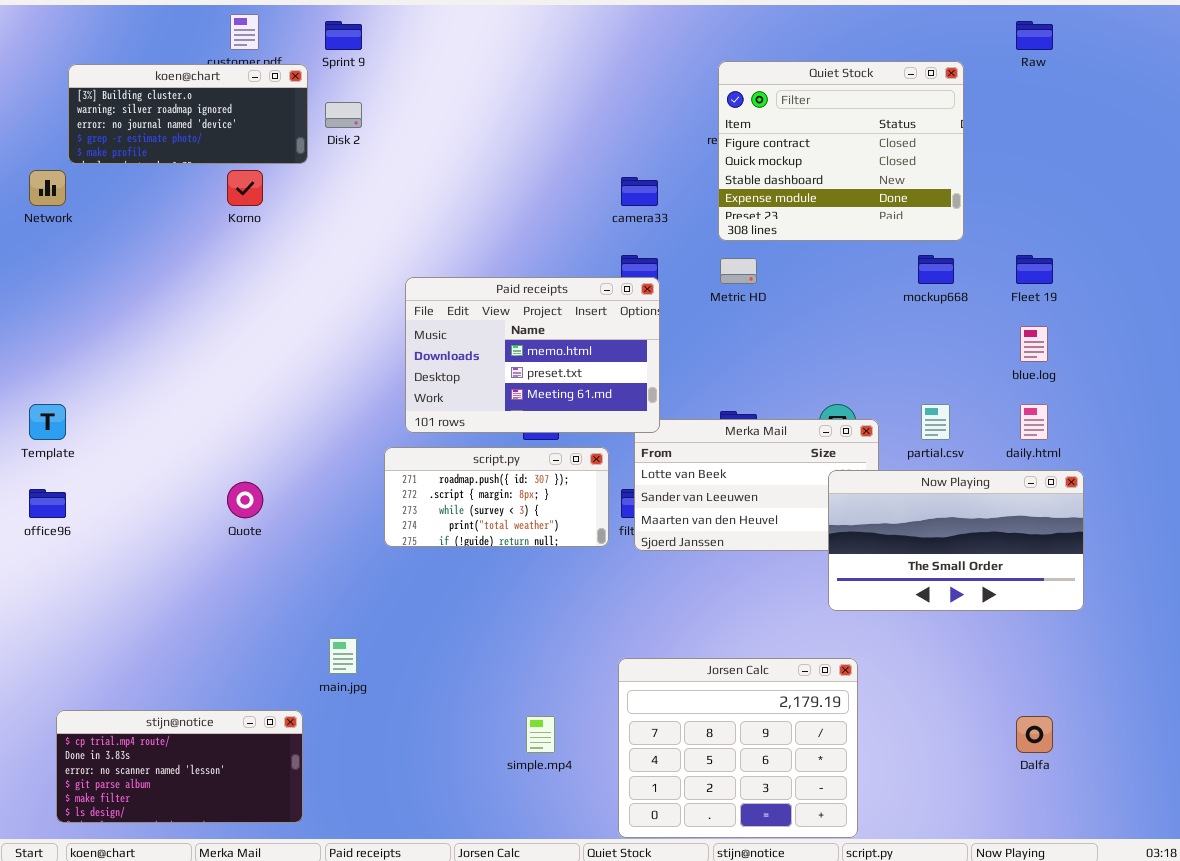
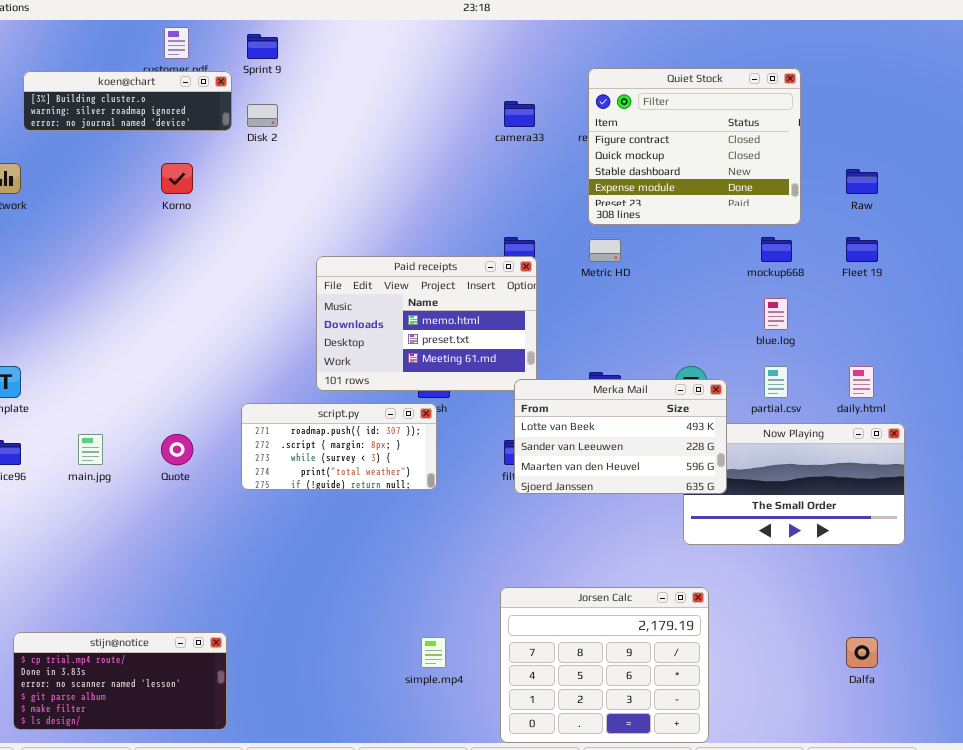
Raw: [1016,21,1053,50] -> [846,169,878,194], moved
koen@chart: [68,64,308,164] -> [23,71,232,131], resized
camera33: [621,177,658,206] -> [504,101,535,127], moved
blue.log: [1020,326,1048,362] -> [764,298,788,330], moved
Merka Mail: [634,419,879,551] -> [514,379,727,494], raised
script.py: [384,447,609,547] -> [241,403,437,490], moved
main.jpg: [329,638,357,674] -> [78,434,103,465], moved

